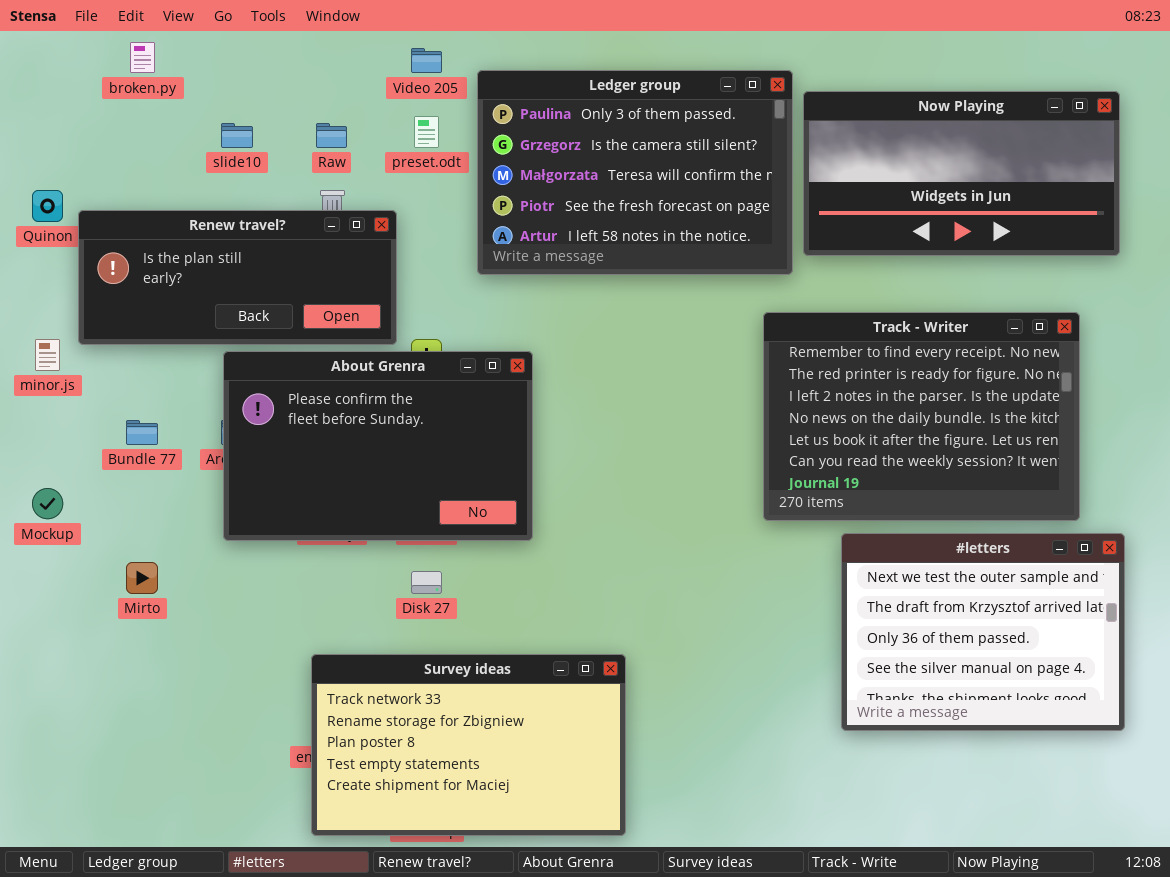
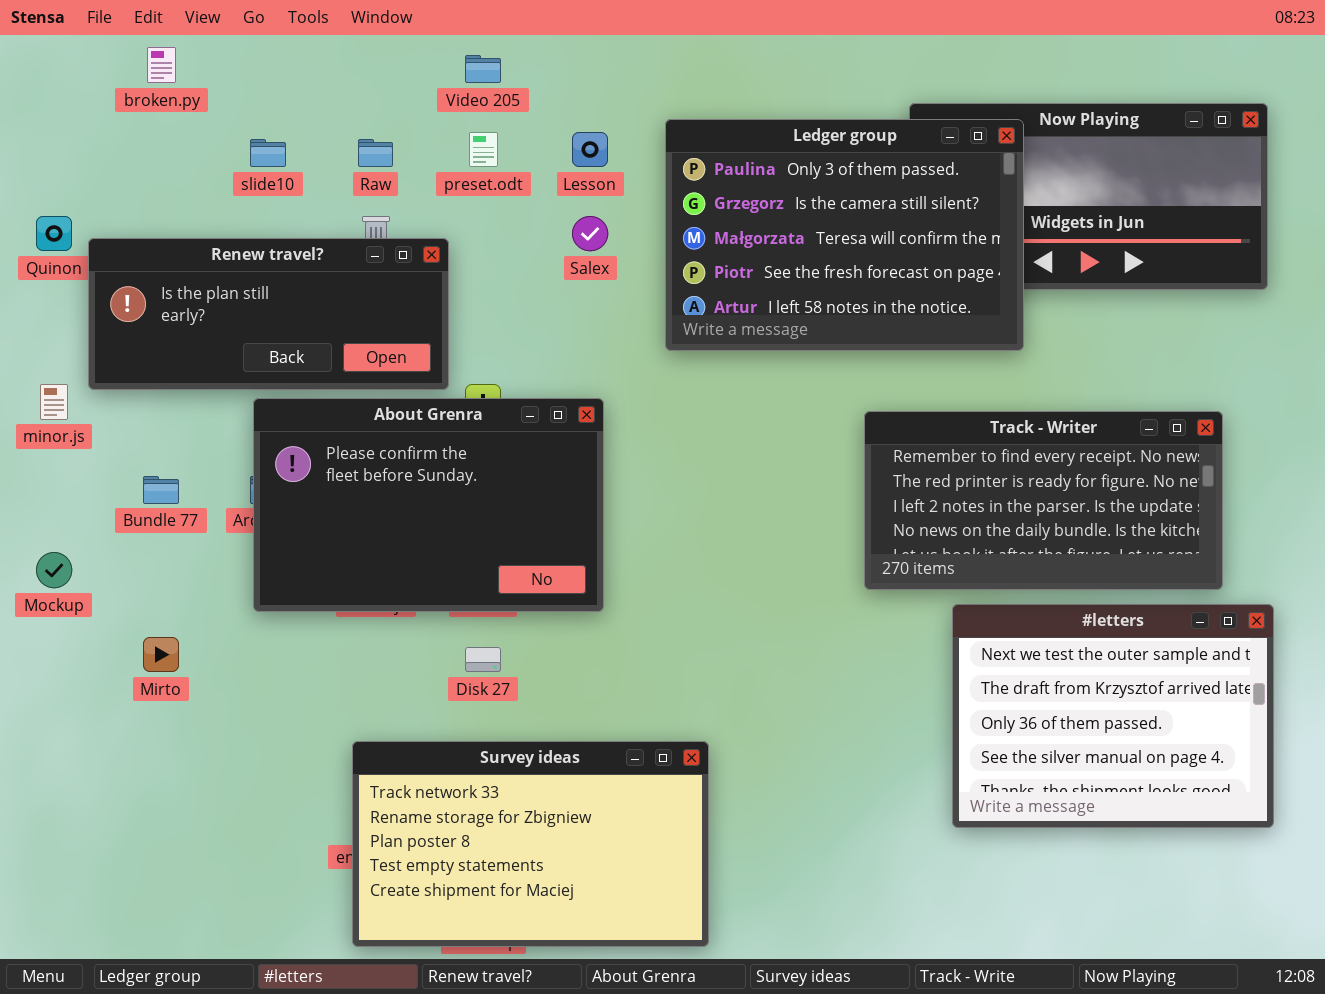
Ledger group: [477,70,793,275] -> [665,119,1024,351], moved
Track - Writer: [763,312,1080,521] -> [864,411,1223,590], resized

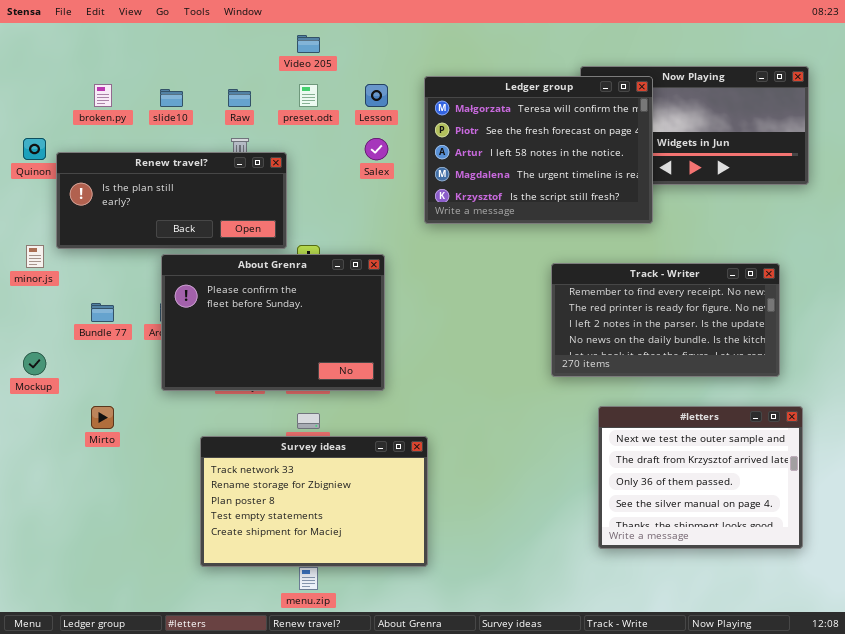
broken.py: [147,47,176,83] -> [94,84,112,107], moved
Ledger group: [665,119,1024,351] -> [424,76,653,224], scrolled down 2 rows
#letters: [952,604,1274,828] -> [598,406,803,549], moved
Survey ideas: [352,741,709,947] -> [200,436,428,567], moved

